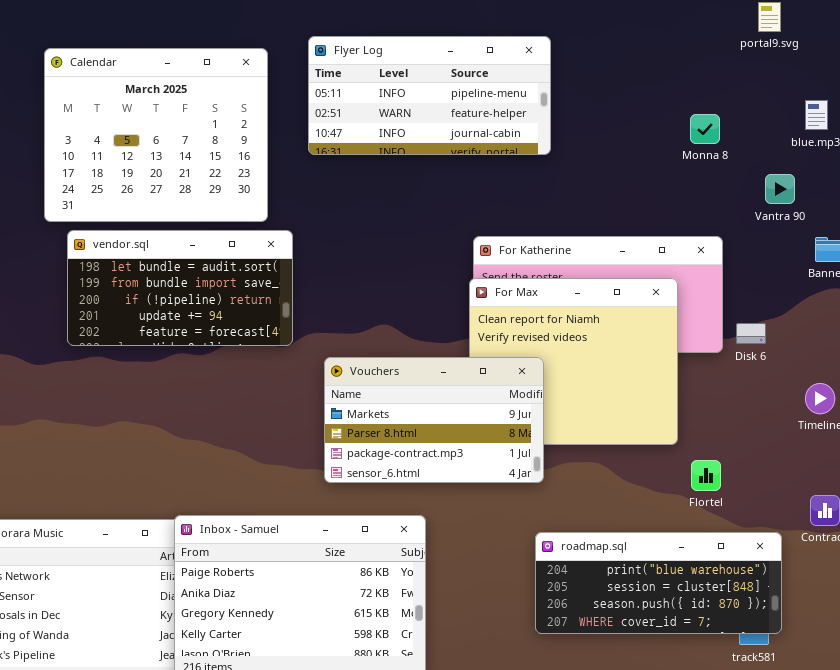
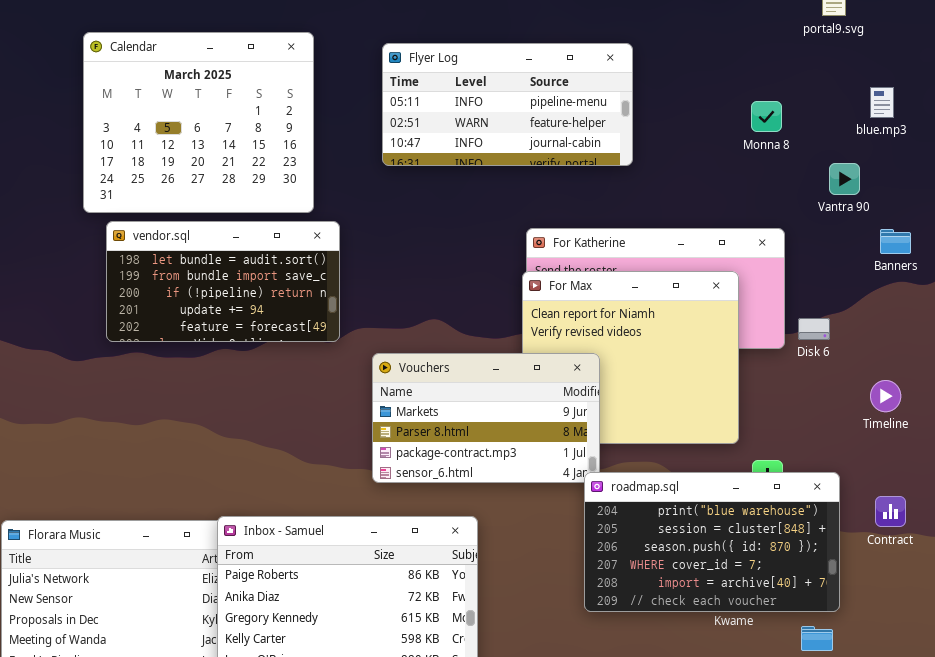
Flyer Log: [308,36,551,155] -> [382,43,633,166], moved
roadmap.sql: [535,532,782,634] -> [584,472,840,612], moved, resized

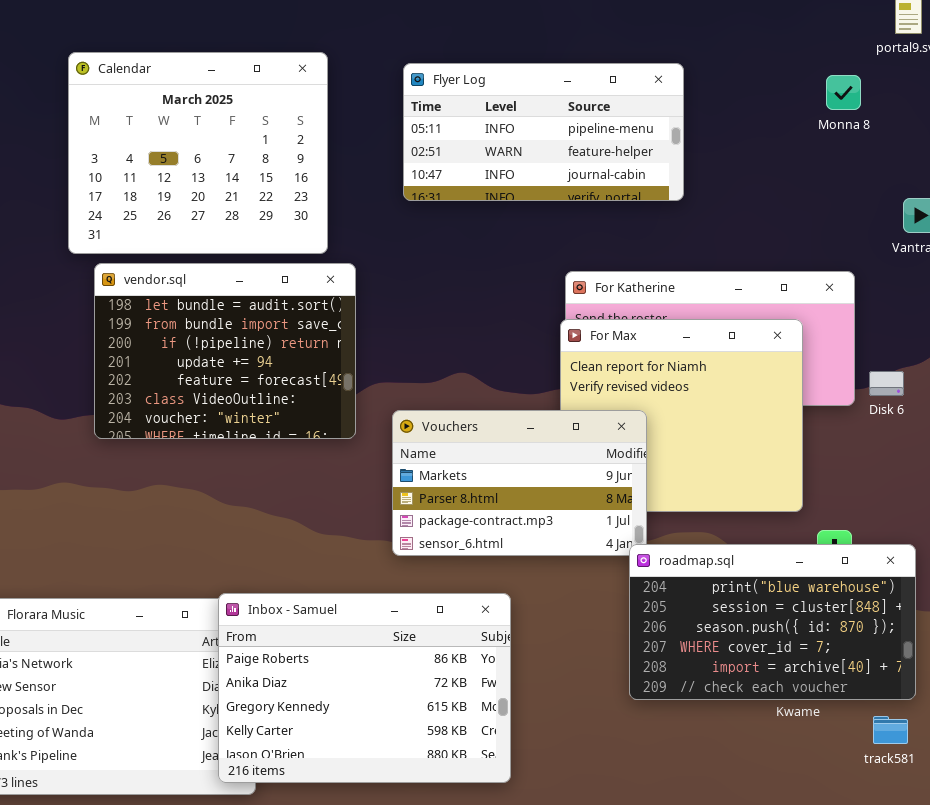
Monna 8: [751,101,782,132] -> [826,75,861,110], moved
vendor.sql: [106,221,340,342] -> [94,263,356,439], resized

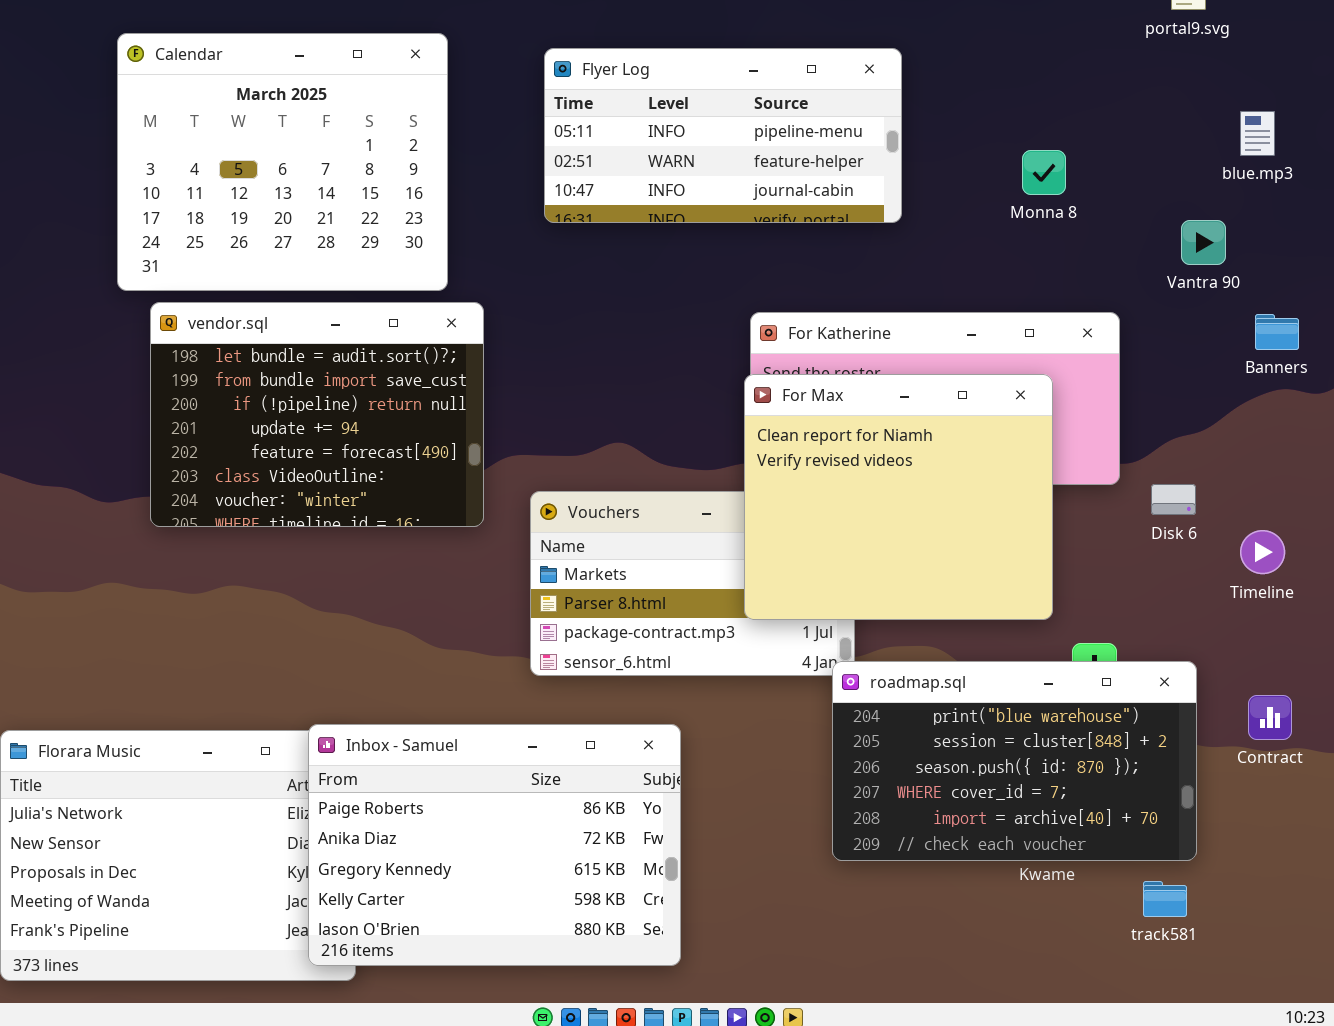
Monna 8: [826,75,861,110] -> [1022,150,1066,195], moved
For Max: [560,319,803,512] -> [744,374,1053,620], raised
Disk 6: [869,371,904,396] -> [1151,484,1196,515], moved

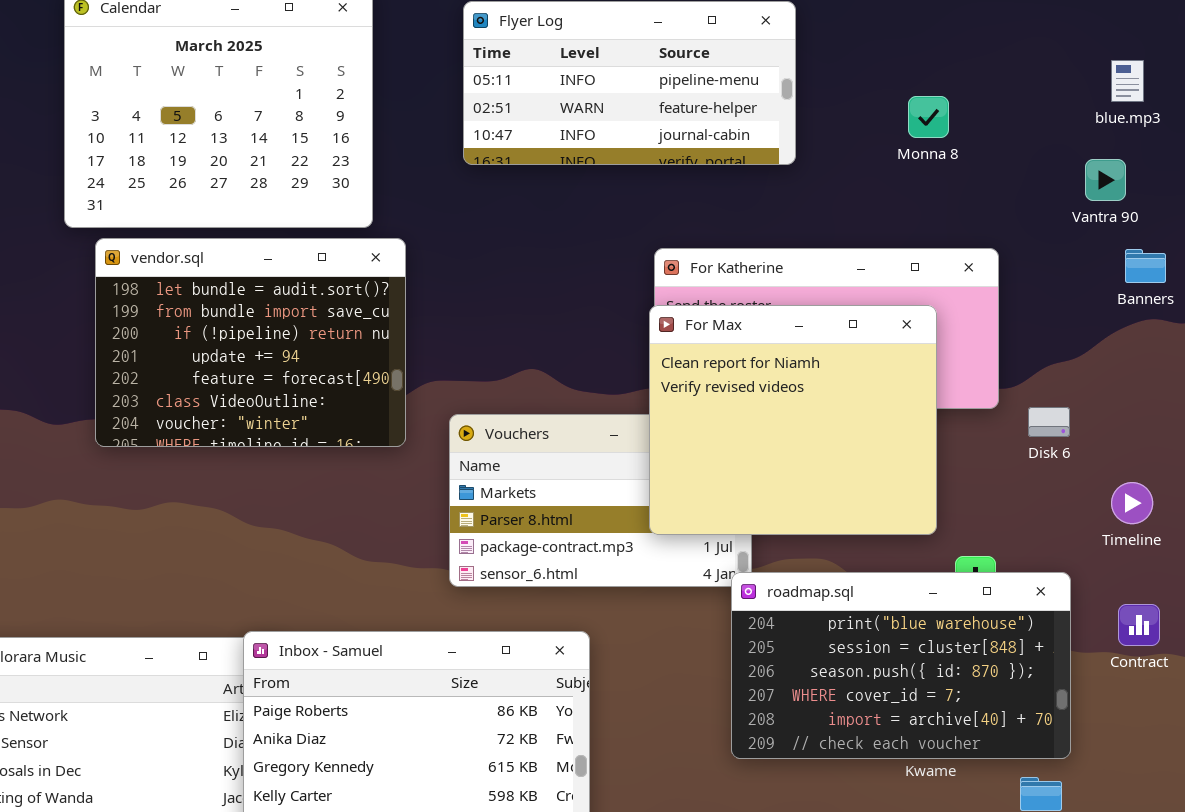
Vantra 90: [1181,220,1226,265] -> [1085,159,1126,201], moved
Timeline: [1240,530,1285,574] -> [1111,482,1153,524], moved

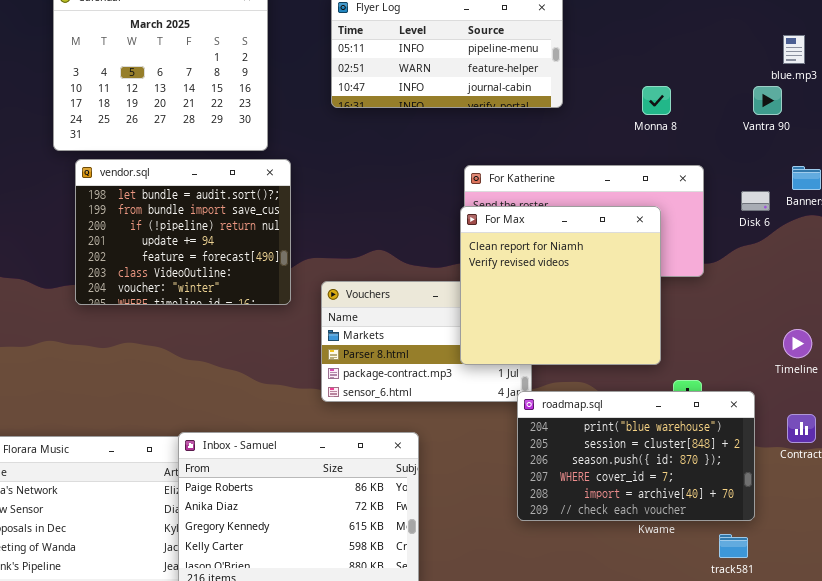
Monna 8: [908,96,949,138] -> [642,86,671,115], moved
Vantra 90: [1085,159,1126,201] -> [753,86,782,115], moved
Disk 6: [1028,407,1070,437] -> [741,191,770,211], moved

